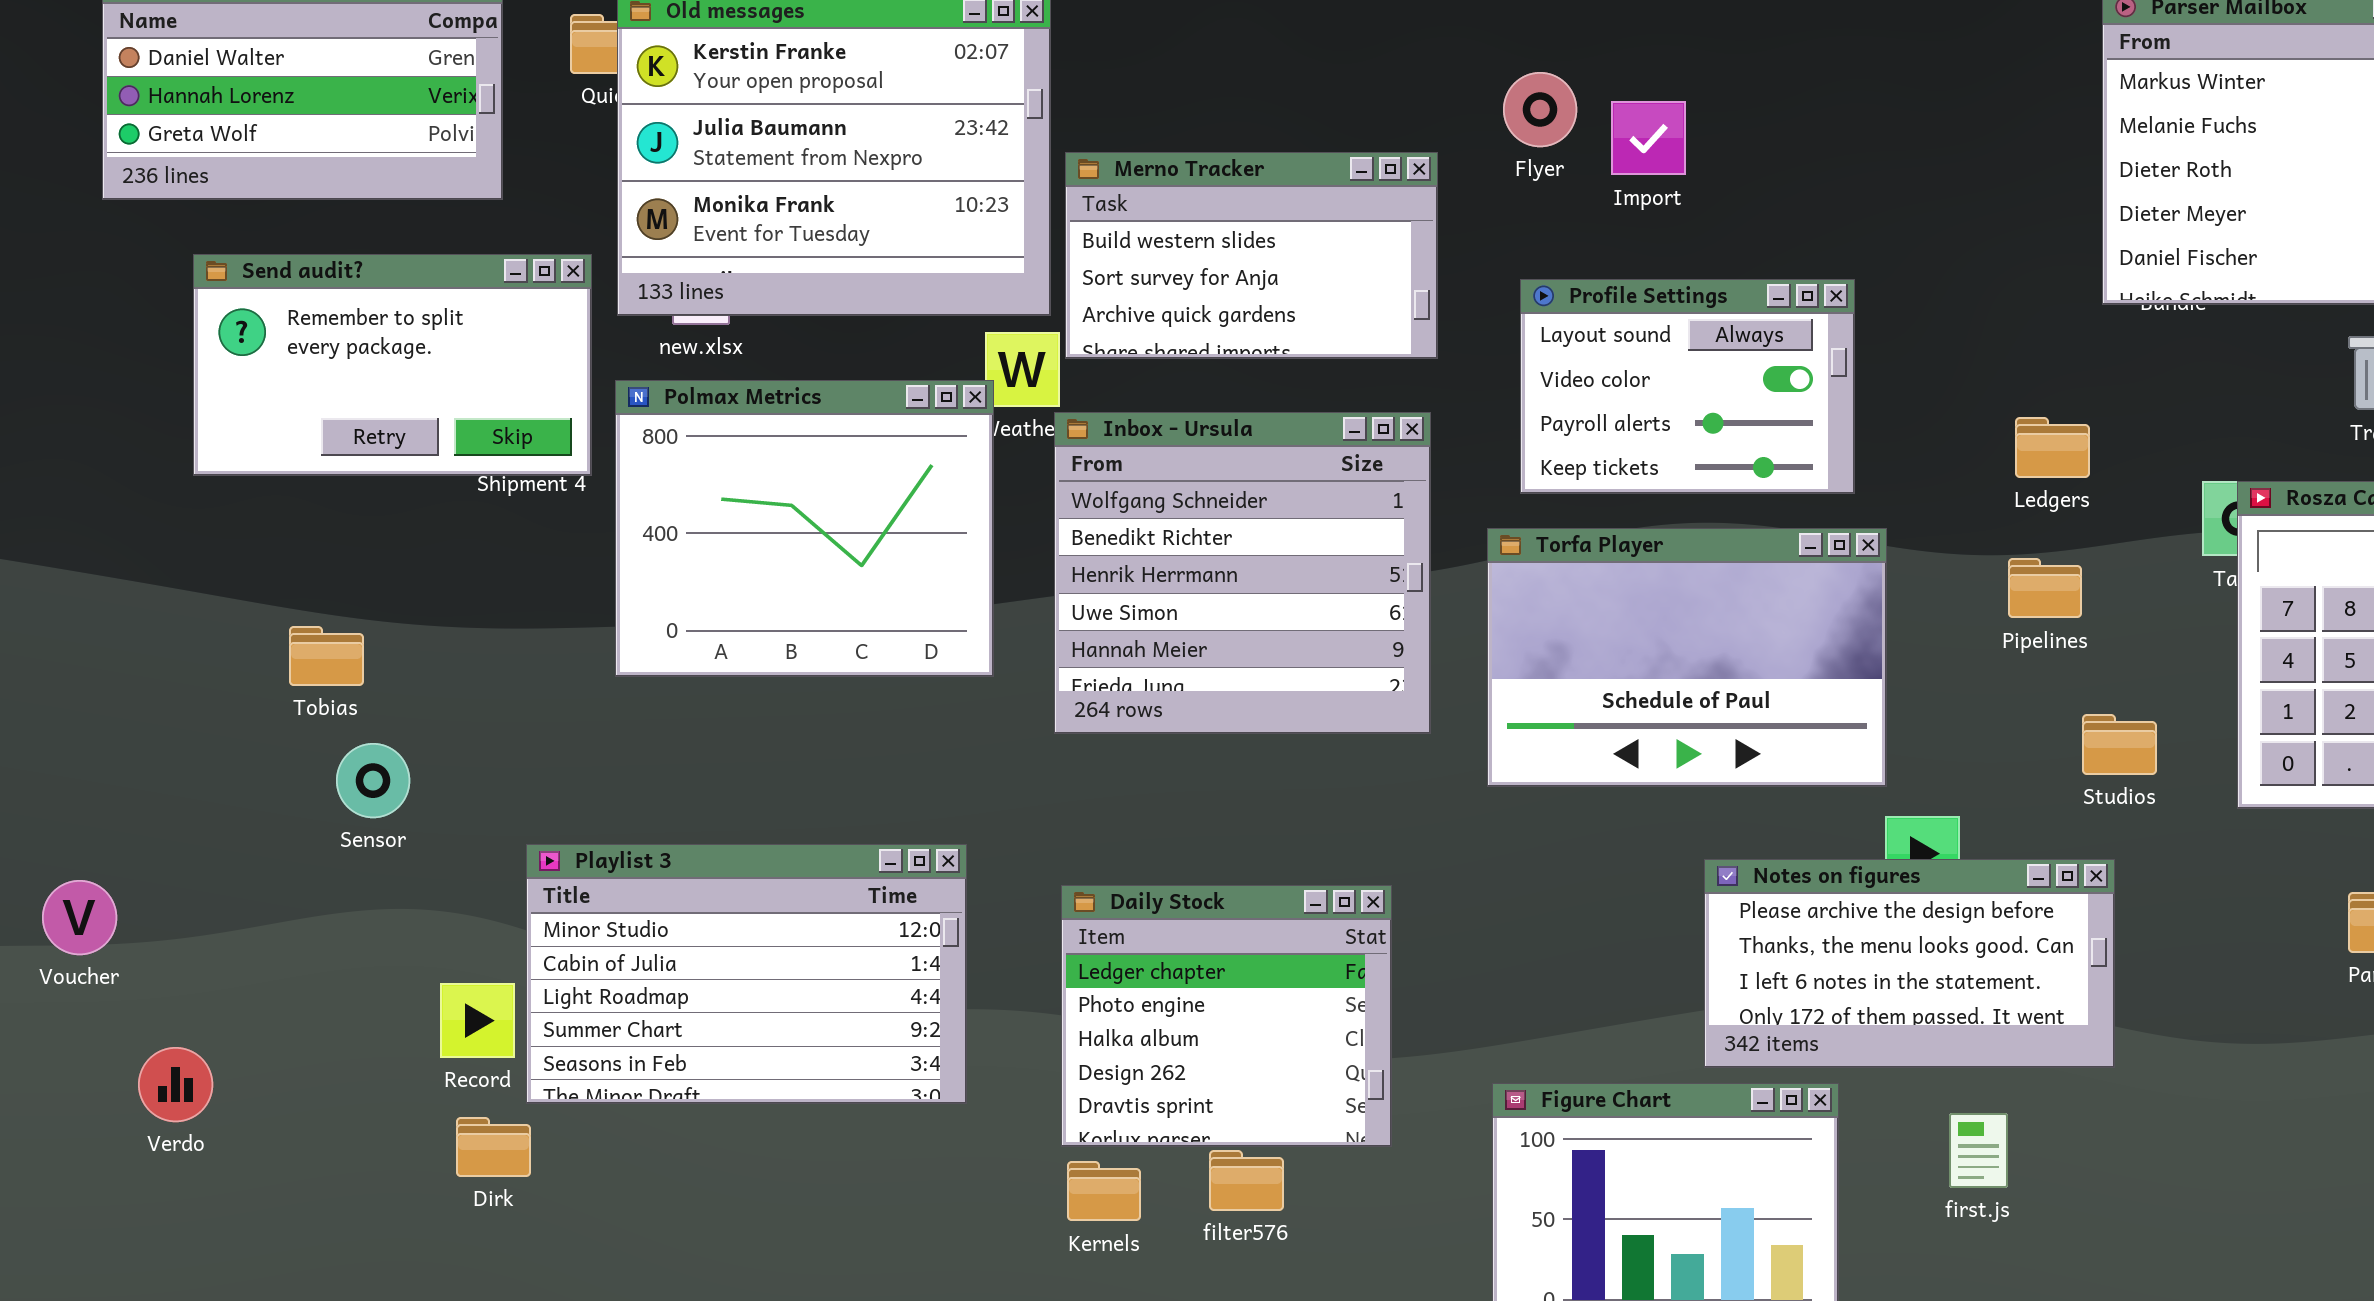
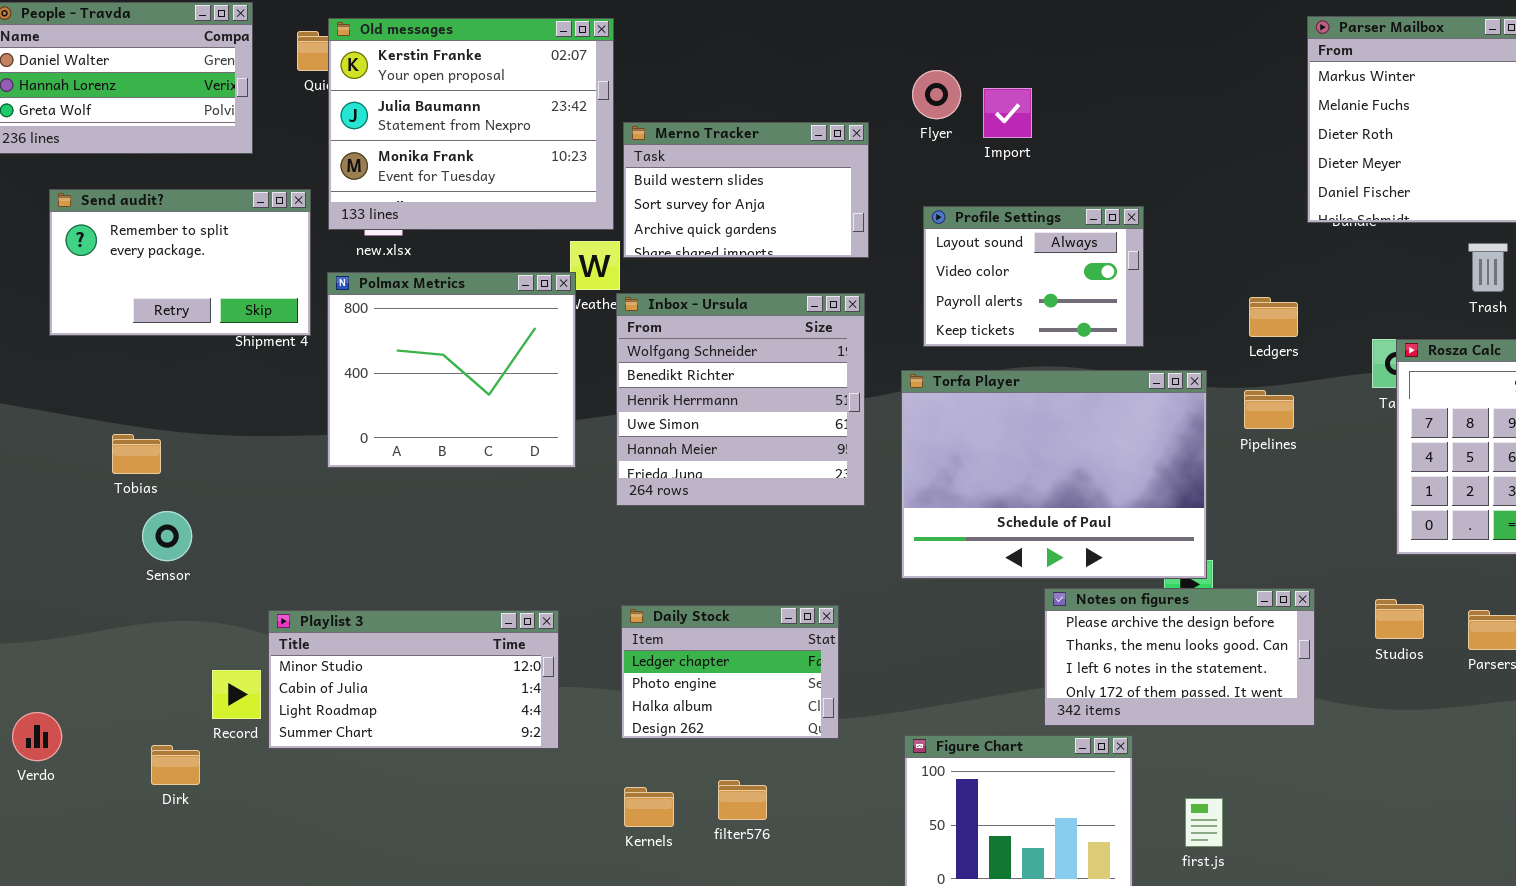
Torfa Player: [1487,528,1887,787] -> [901,370,1207,579], resized
Studios: [2082,714,2157,775] -> [1375,599,1424,639], moved
Playlist 3: [526,844,967,1104] -> [268,610,559,749], resized
Daily Stock: [1061,885,1392,1147] -> [621,605,839,739], resized
first.js: [1949,1113,2008,1188] -> [1185,798,1223,847], moved
Dirk: [456,1117,531,1177] -> [151,745,200,785], moved

